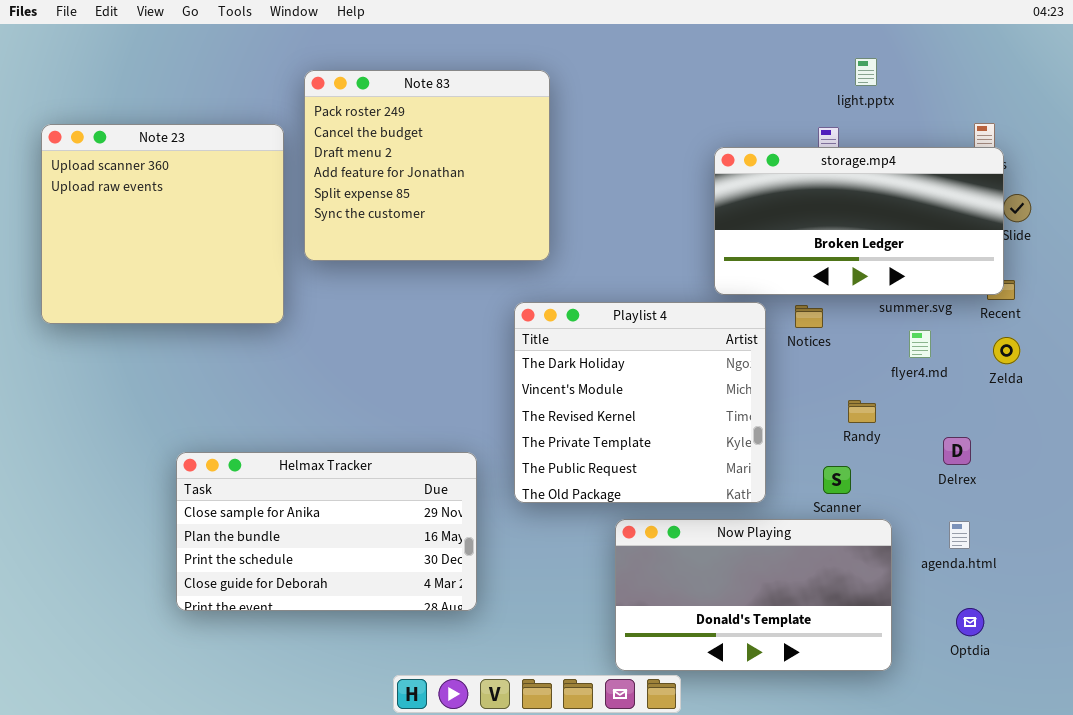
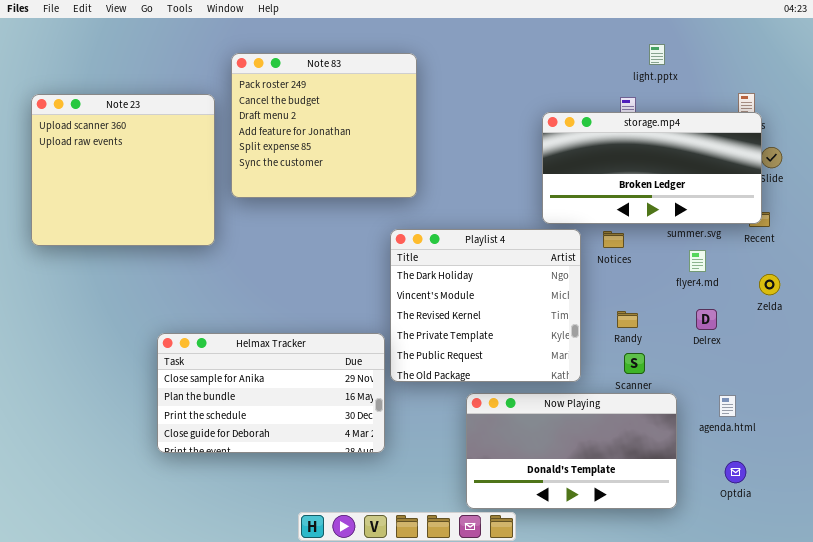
Zelda: [993,337,1020,364] -> [759,274,780,295], moved
Randy: [848,400,876,423] -> [617,311,638,328], moved
Delrex: [943,437,971,465] -> [696,309,717,330], moved
Helmax Tracker: [176,452,477,611] -> [157,333,385,453], moved

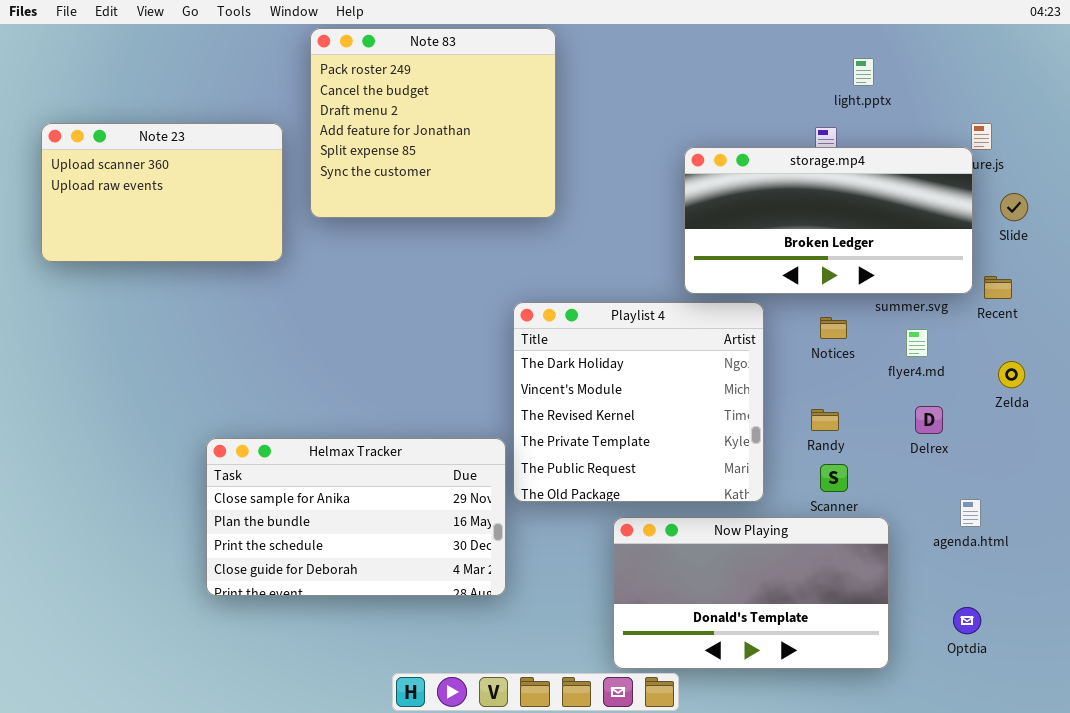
Note 83: [231,53,417,198] -> [310,28,556,218], moved
Note 23: [31,94,215,246] -> [41,123,283,262], resized
storage.mp4: [542,112,762,224] -> [684,147,973,294], moved
Notices: [603,231,624,248] -> [820,317,847,339], moved
agenda.html: [719,395,736,417] -> [960,499,981,527], moved

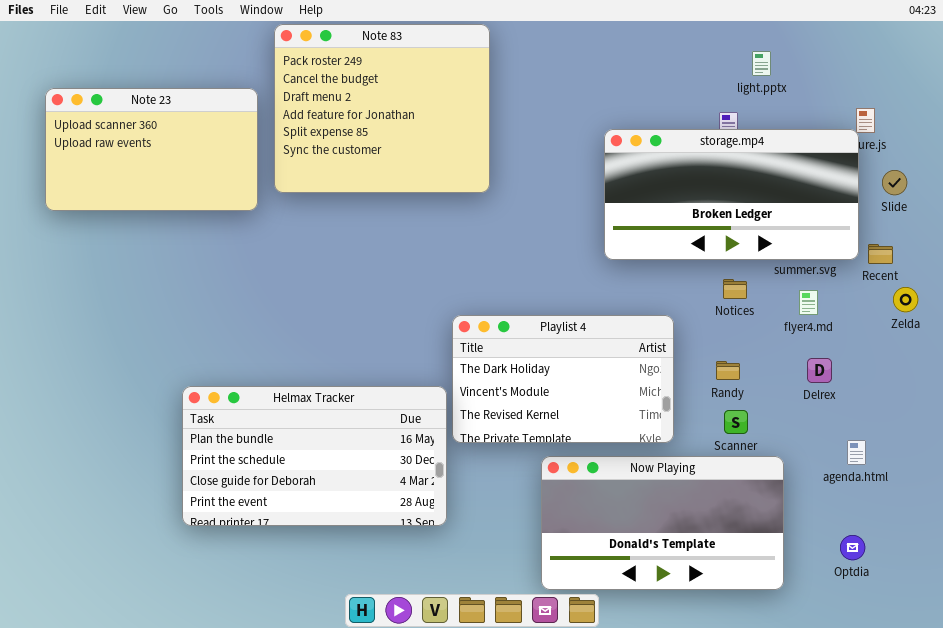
Note 23: [41,123,283,262] -> [45,88,258,211], moved
Playlist 4: [513,302,764,502] -> [452,315,674,443], resized
Zelda: [998,361,1025,388] -> [893,287,918,312], moved
Helmax Tracker: [206,438,506,596] -> [182,386,447,526], scrolled down 1 row

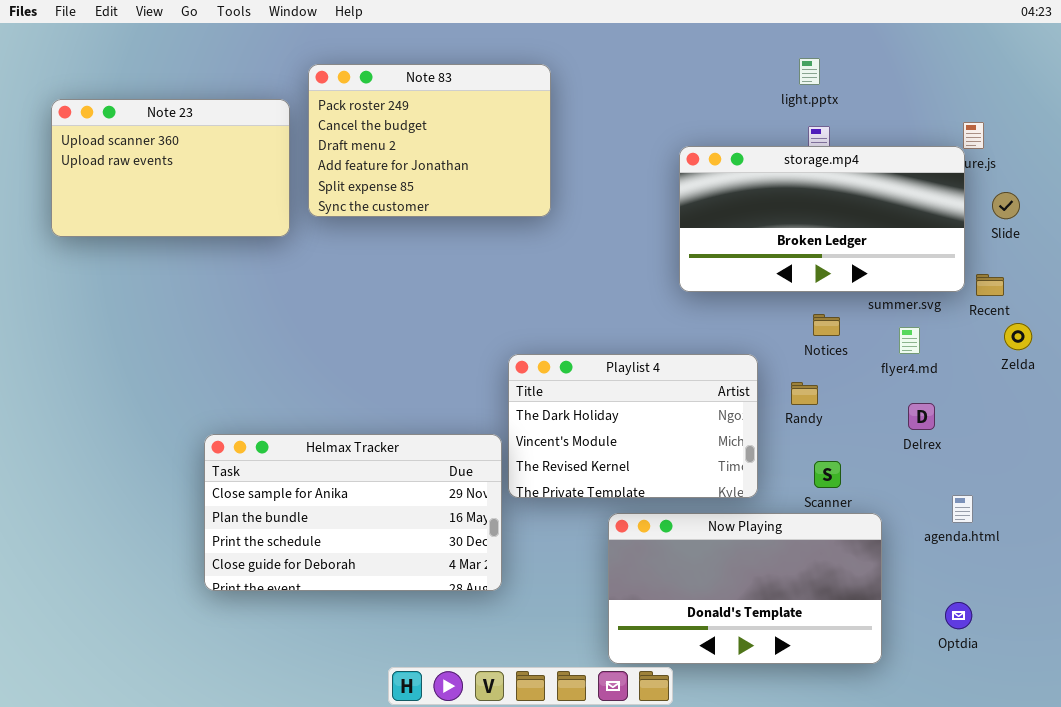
Note 83: [274,24,490,193] -> [308,64,551,217], resized
light.pptx: [752,51,771,76] -> [799,58,820,85], moved
Randy: [716,361,740,380] -> [791,382,818,405], moved
Helmax Tracker: [182,386,447,526] -> [204,434,502,591], scrolled up 1 row

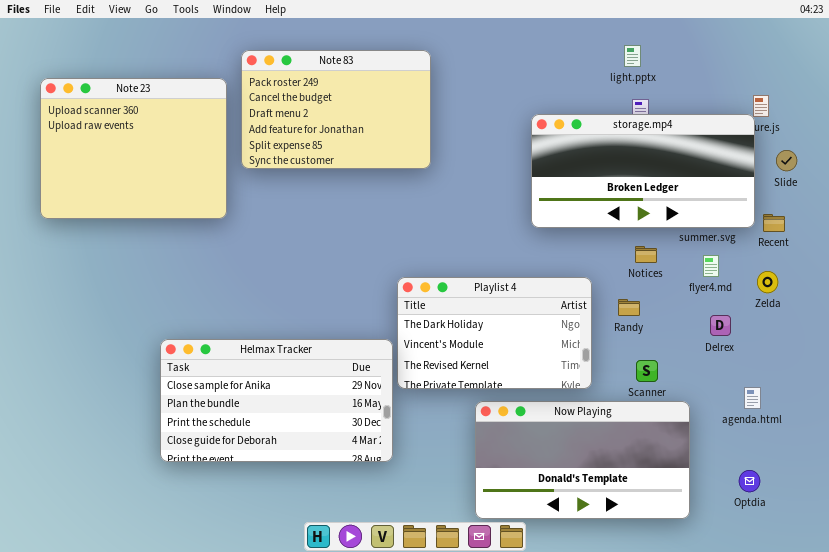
Note 23: [51,99,290,237] -> [40,78,227,219], resized
Zelda: [1004,323,1032,350] -> [757,271,778,293], moved

